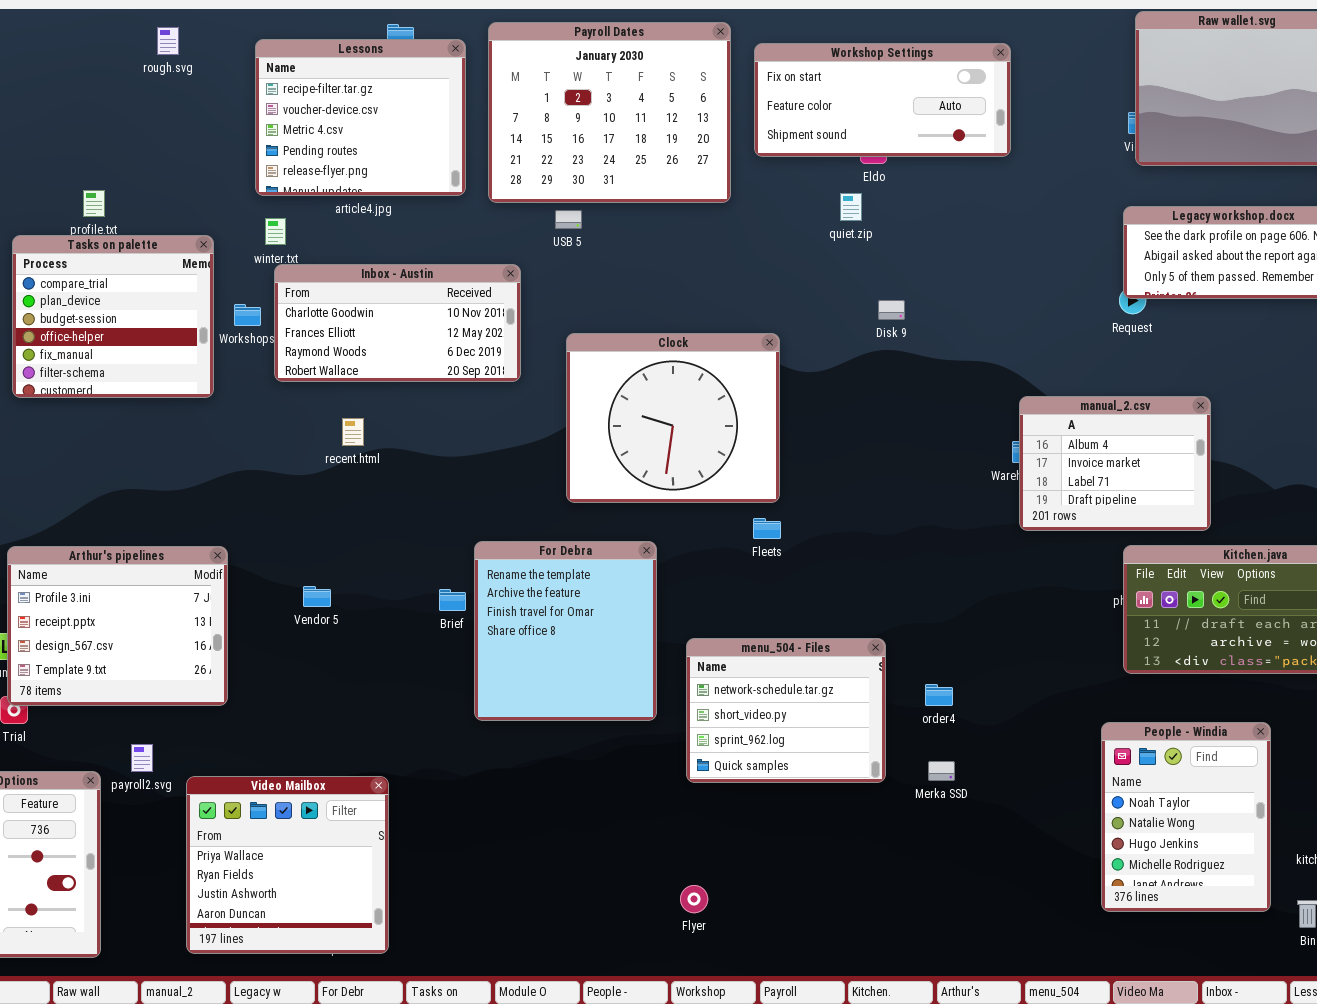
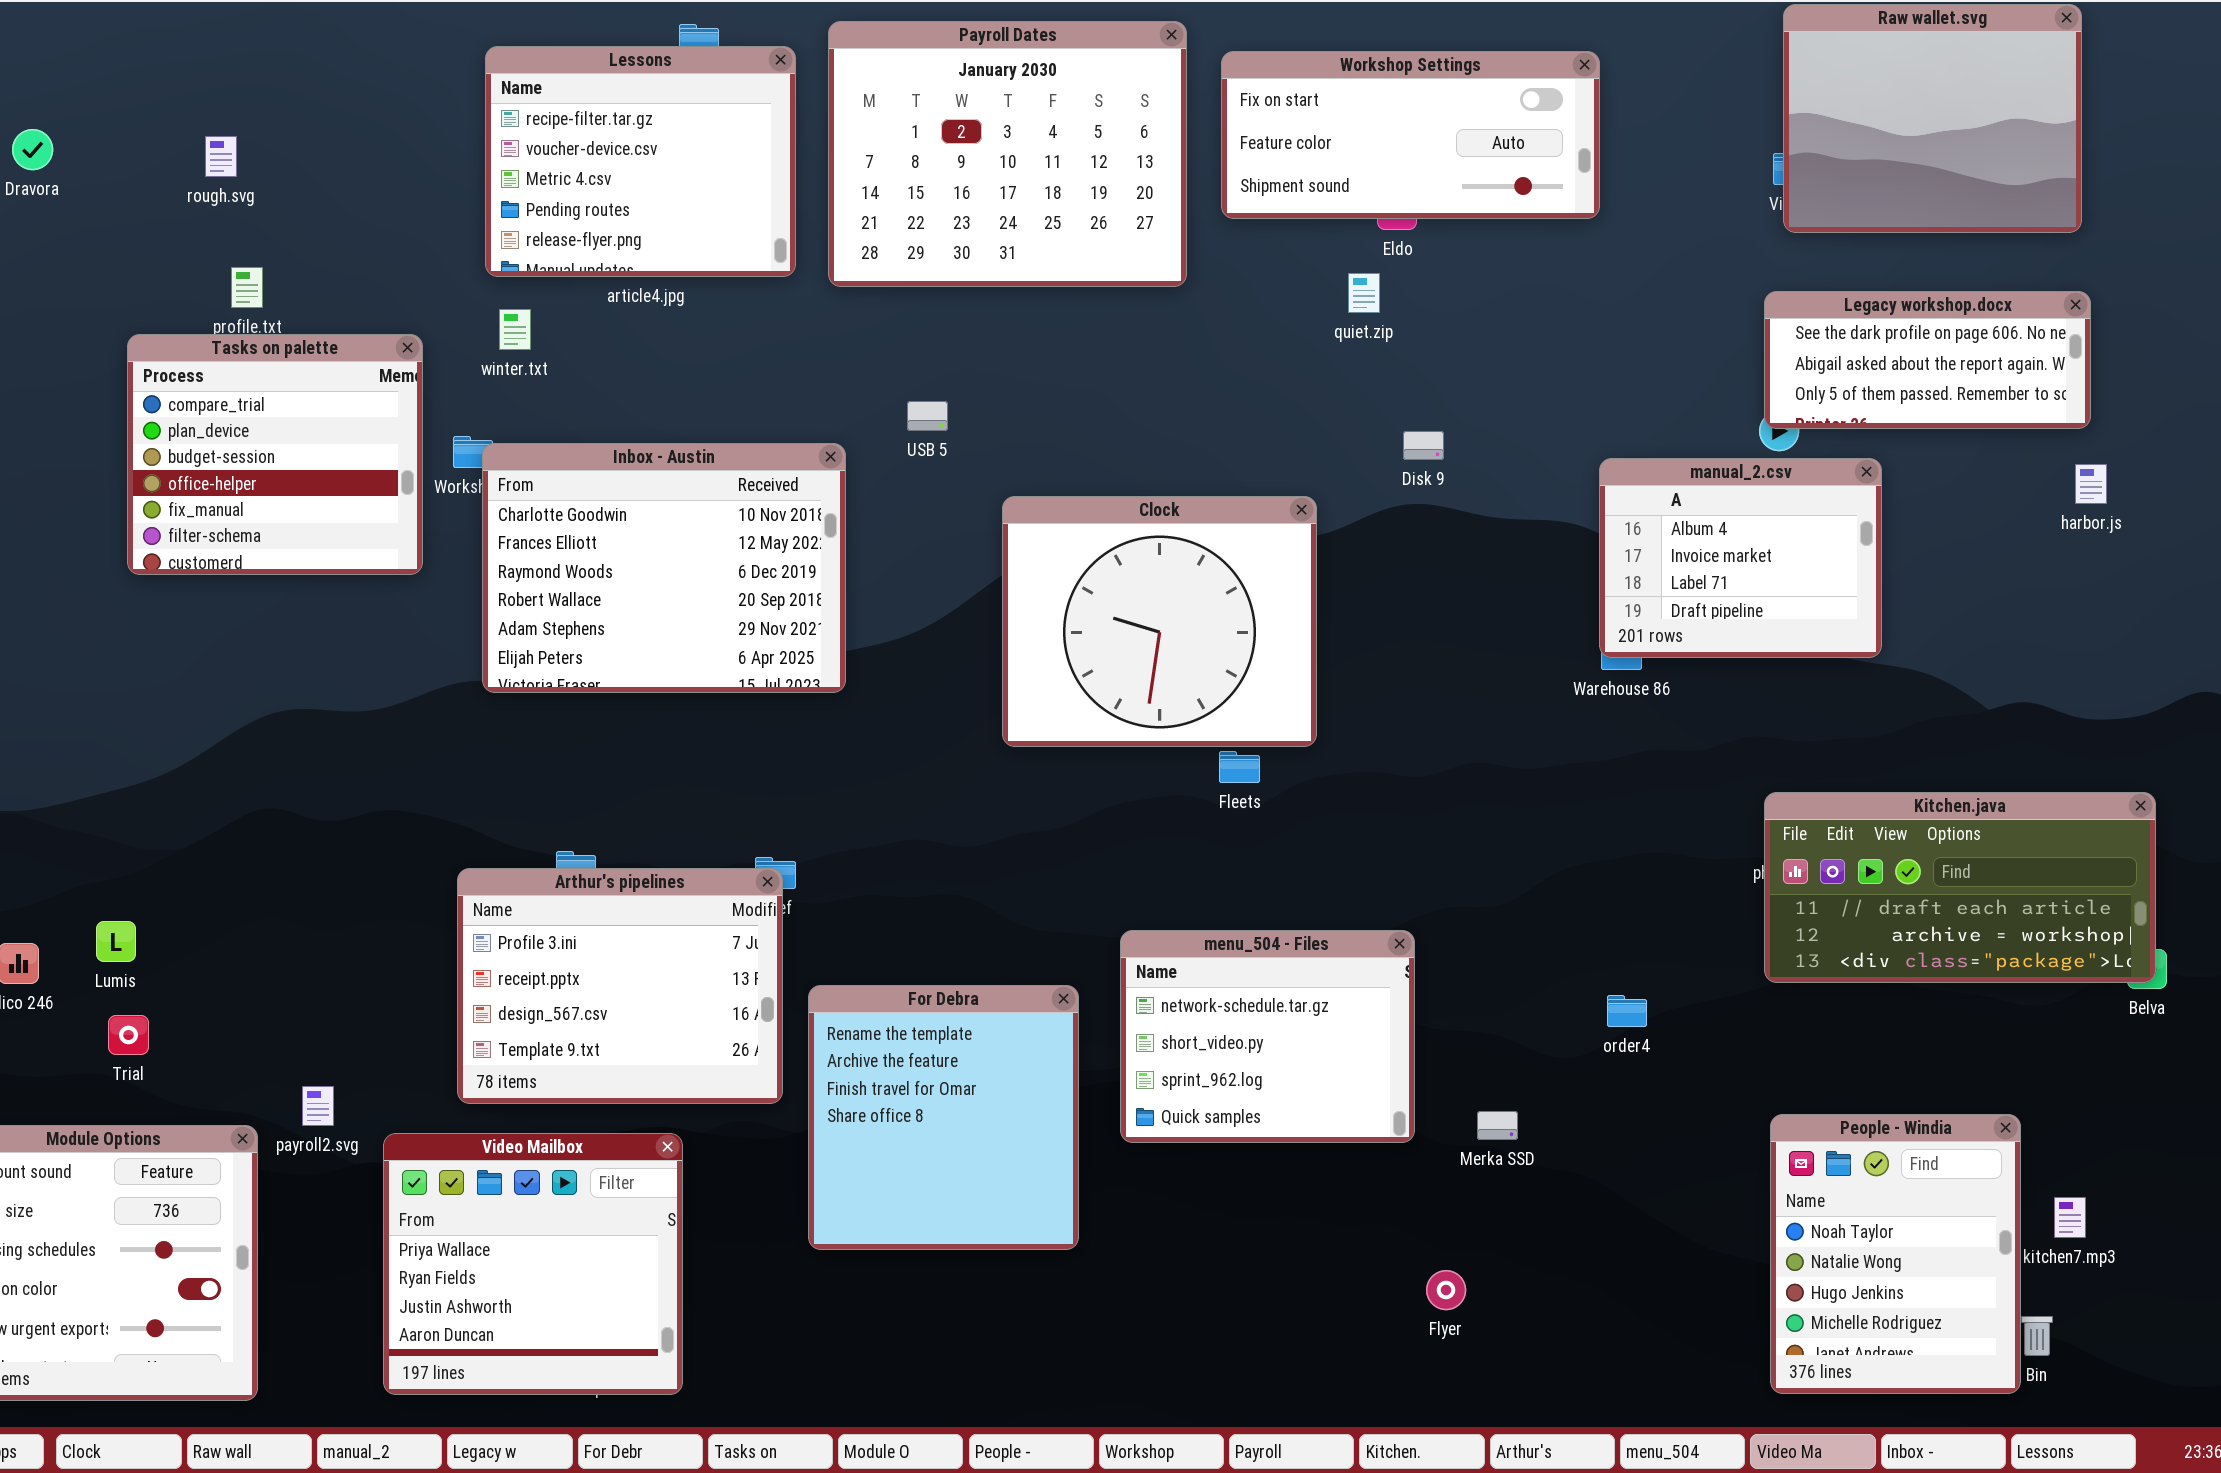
rough.svg: [157,27,179,55] -> [205,136,237,177], moved
USB 5: [555,210,582,229] -> [907,401,948,431], moved
Inbox - Austin: [274,264,521,382] -> [482,443,846,693], moved, resized
Clock: [566,333,780,503] -> [1002,496,1317,747], moved
manual_2.csv: [1019,396,1211,531] -> [1599,458,1882,658], moved
For Debra: [474,541,657,721] -> [808,985,1079,1250], moved
Arthur's pipelines: [7,546,228,706] -> [457,868,783,1104], moved
order4: [925,684,953,706] -> [1607,995,1647,1027], moved
People - Windia: [1101,722,1271,912] -> [1770,1114,2021,1394], moved
Flyer: [680,885,708,913] -> [1426,1270,1466,1310], moved

